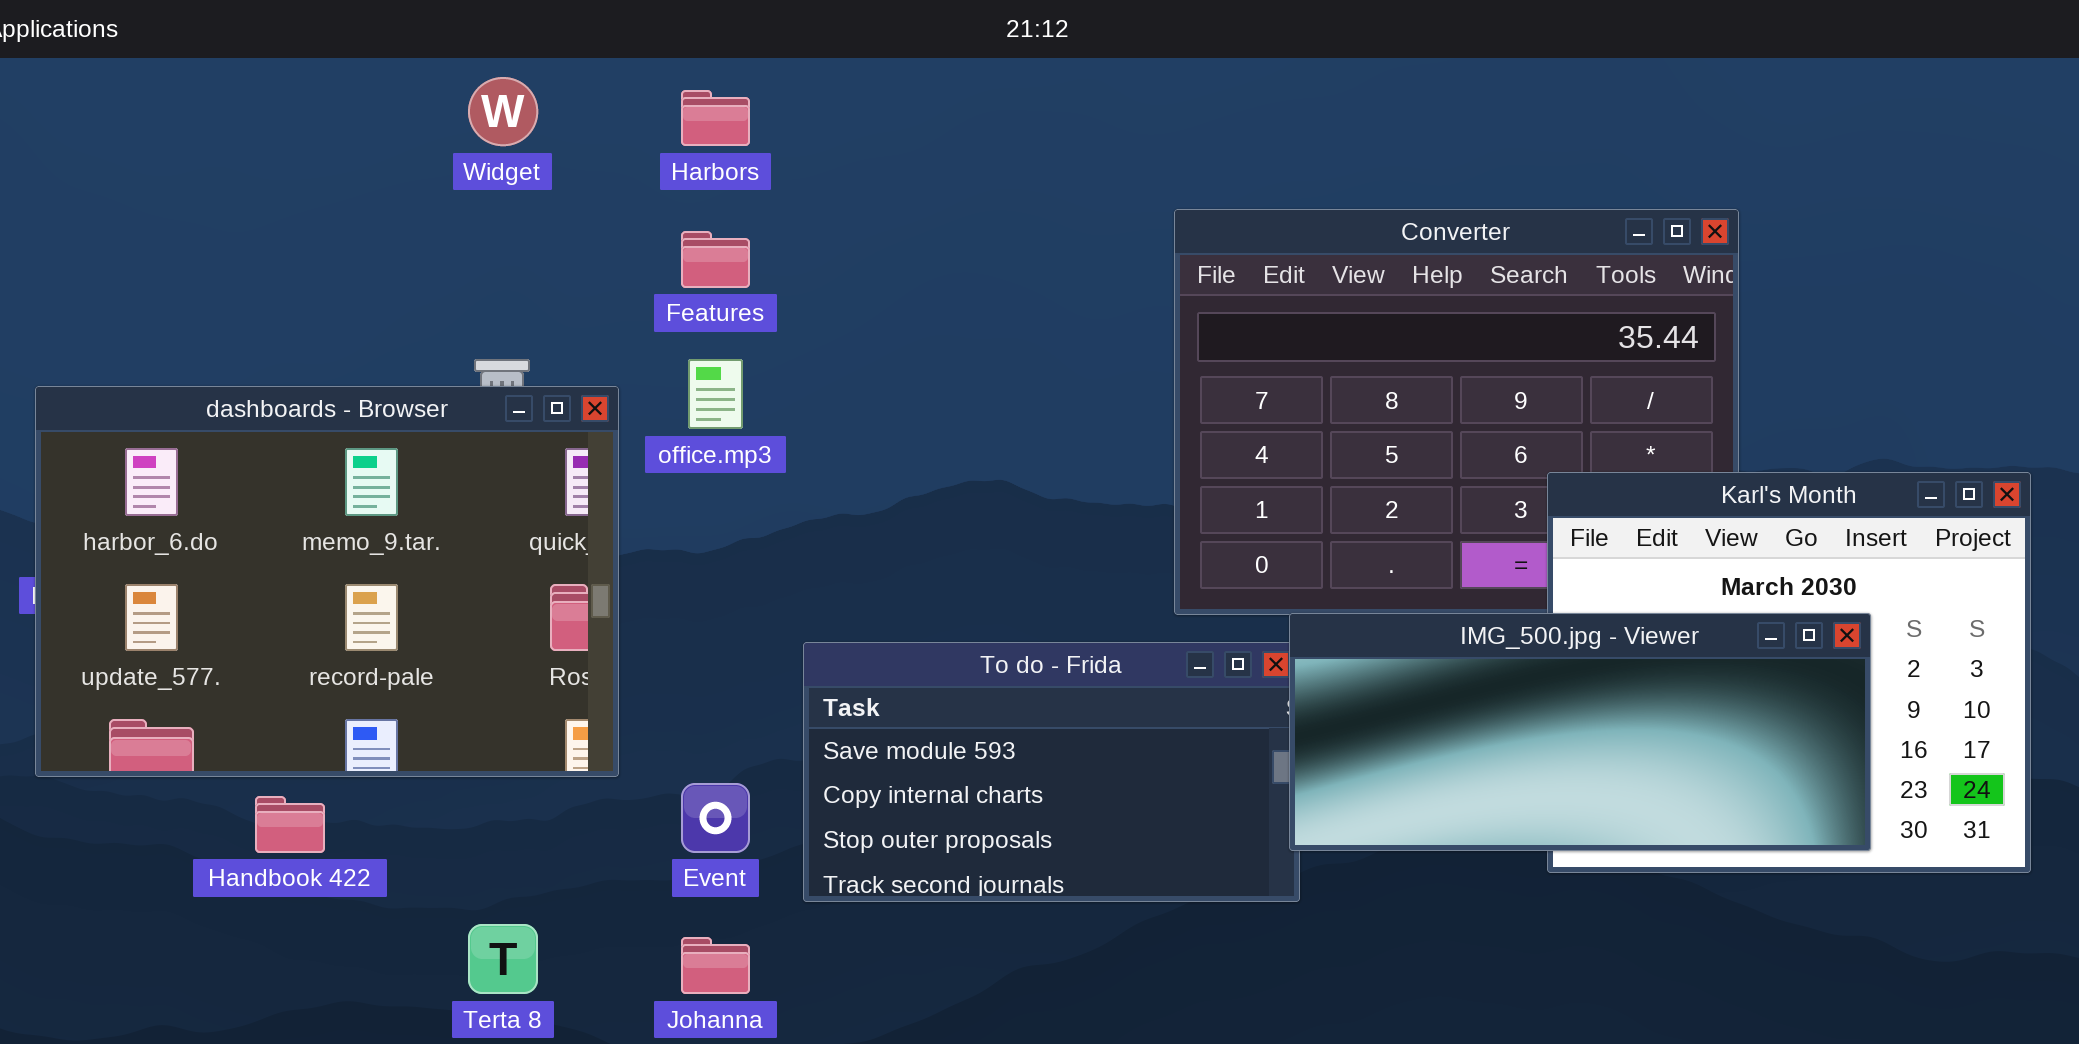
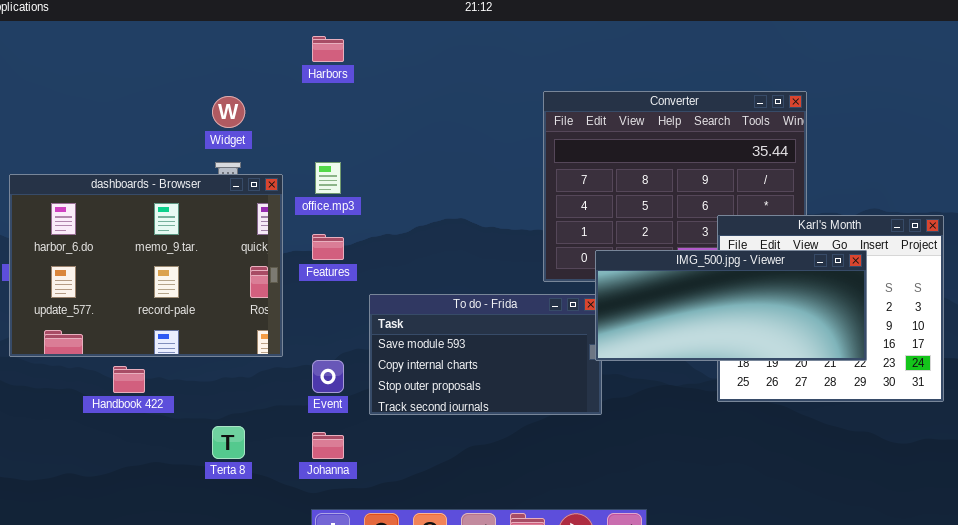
Widget: [468,77,538,146] -> [212,96,245,128], moved
Features: [681,231,750,288] -> [312,234,344,260], moved
IMG_500.jpg - Viewer: [1289,613,1871,851] -> [595,250,867,361], moved

